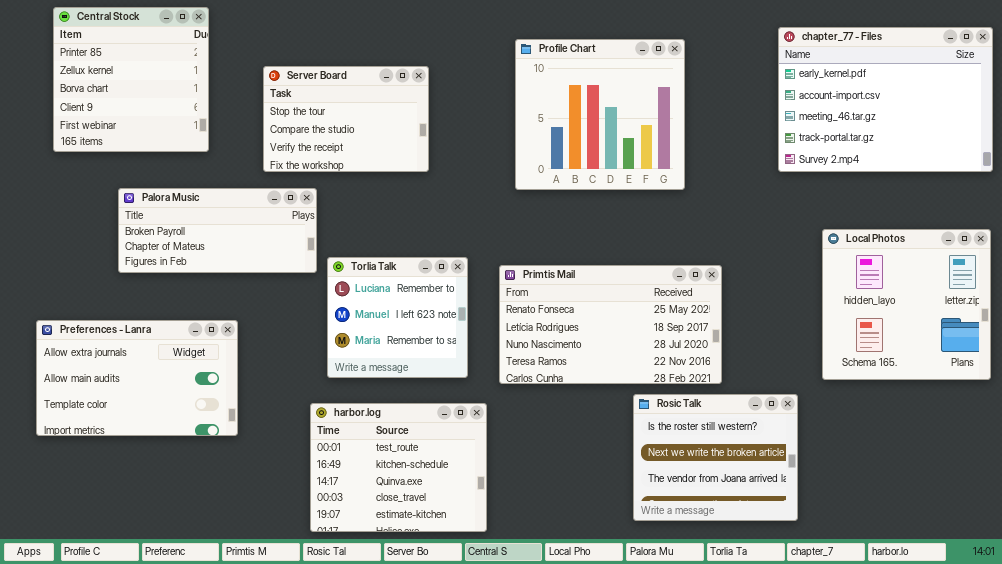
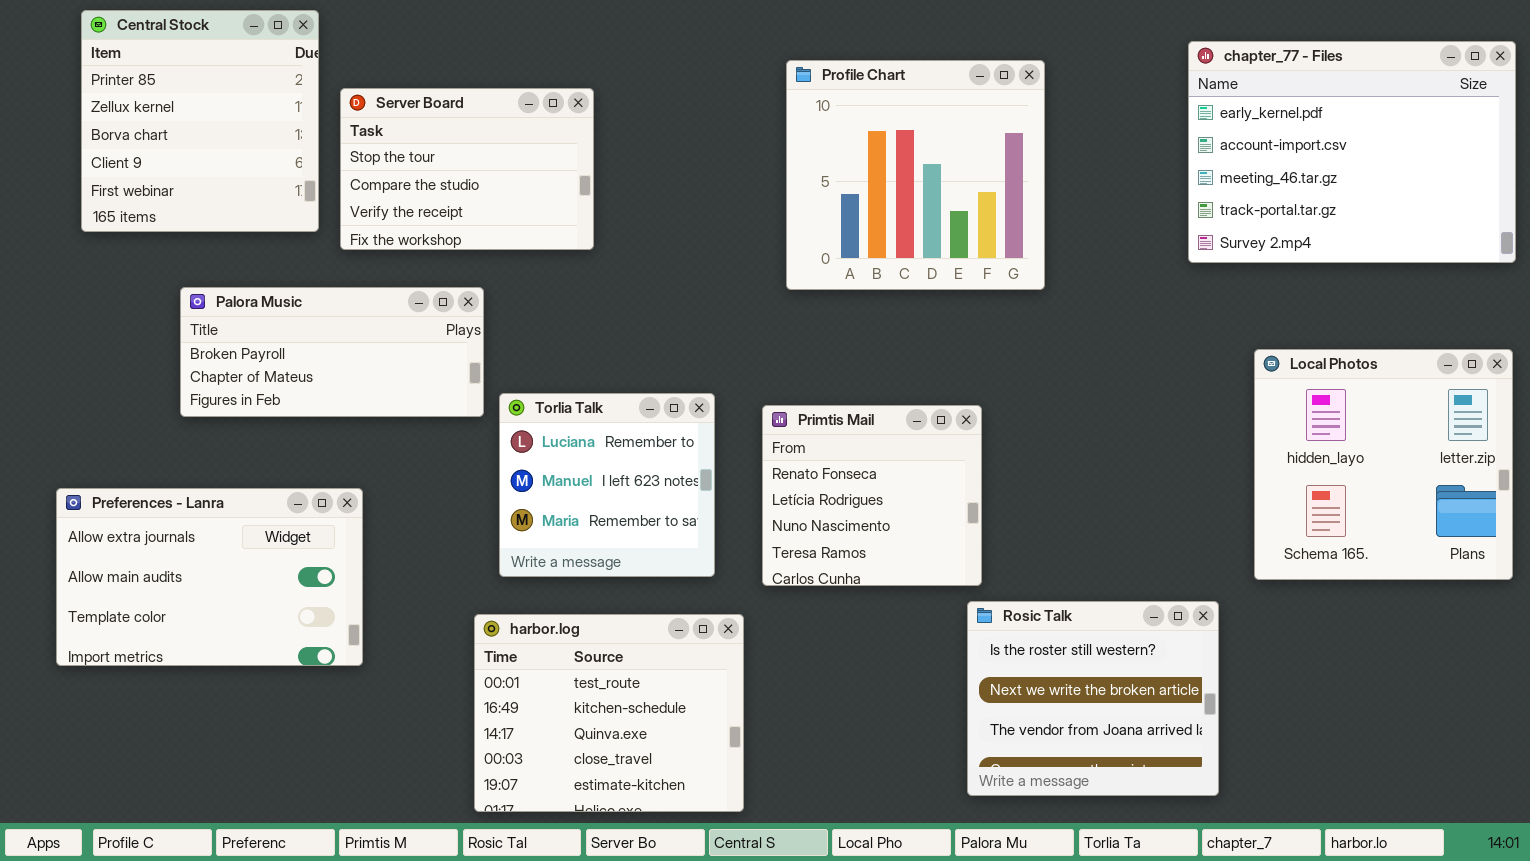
Server Board: [263,66,429,172] -> [340,88,594,250], moved
Primtis Mail: [499,265,722,384] -> [762,405,982,586], resized

